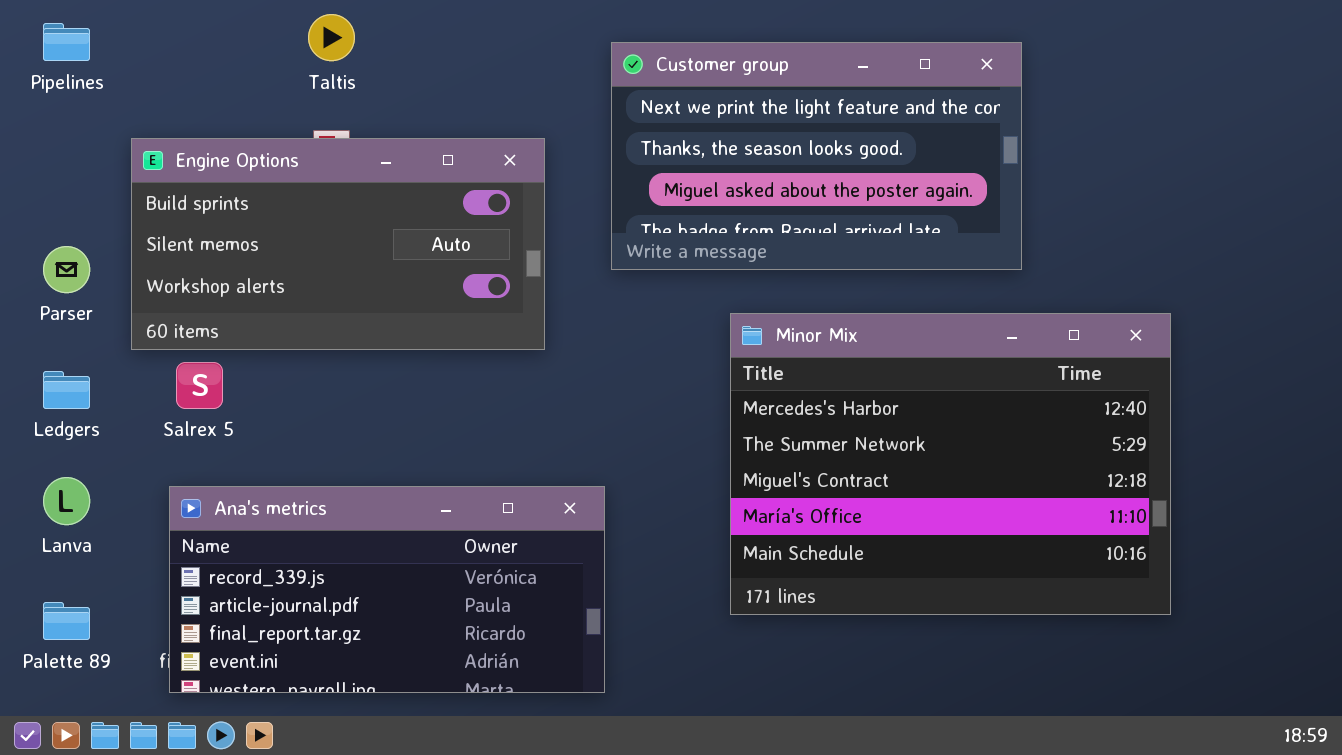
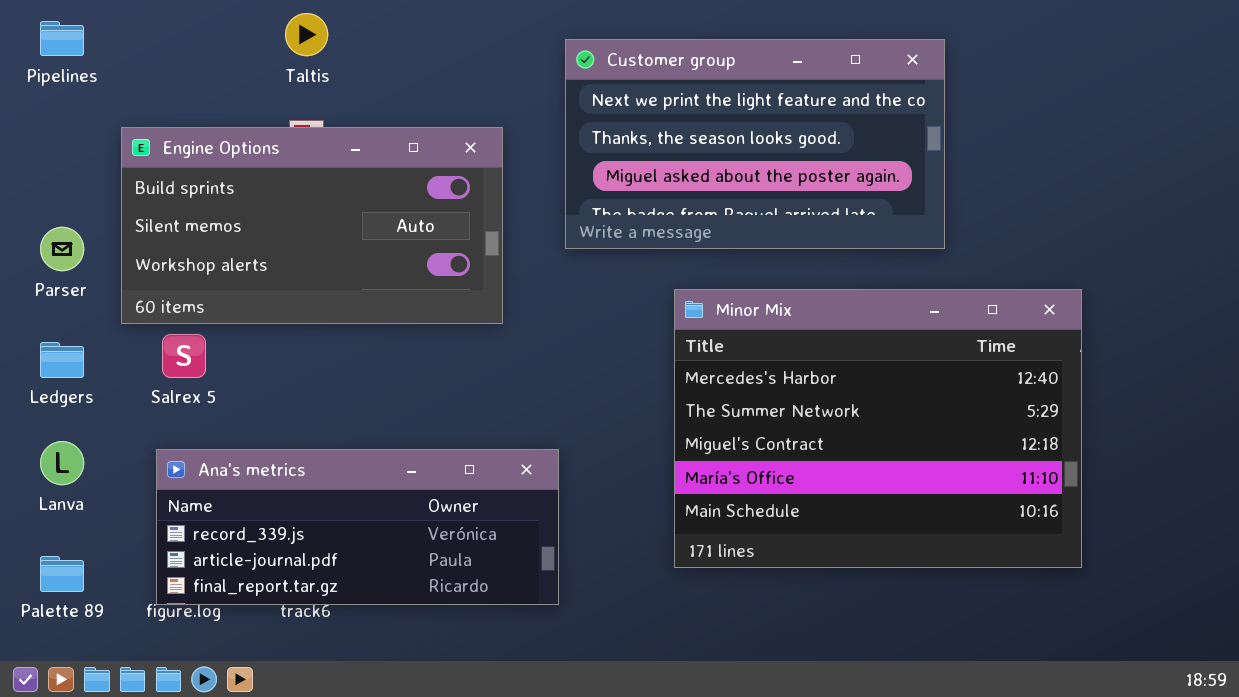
Ana's metrics: [169,486,605,693] -> [156,449,559,605], resized

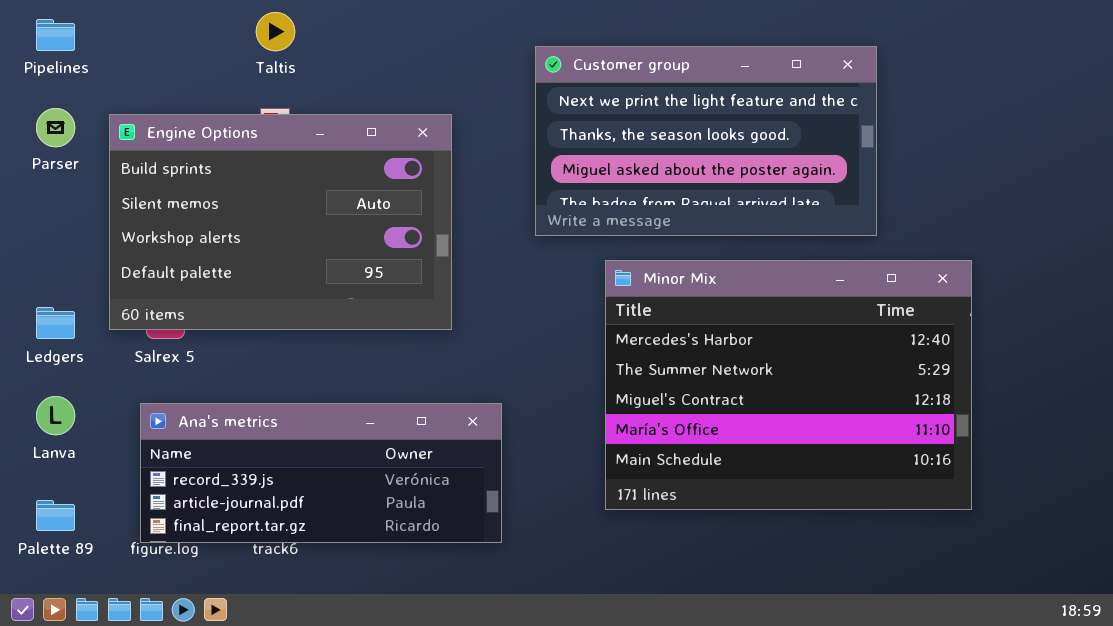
Customer group: [565,39,945,249] -> [535,46,877,236], moved
Engine Options: [121,127,503,324] -> [109,114,452,330], resized
Parser: [40,227,84,271] -> [36,108,75,147], moved

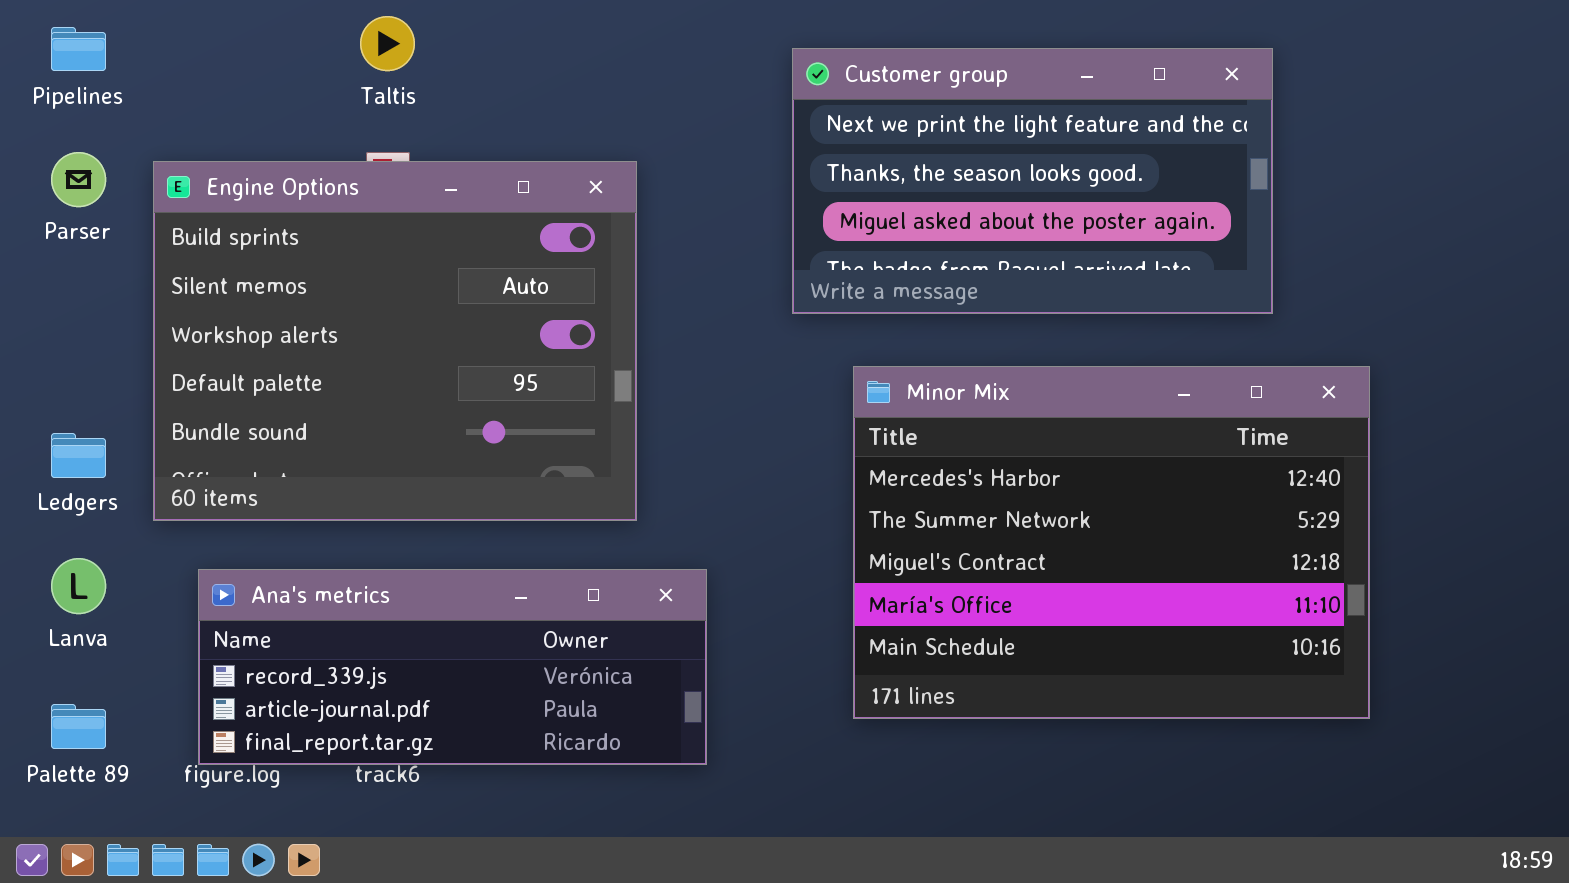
Customer group: [535,46,877,236] -> [792,48,1273,314], moved
Engine Options: [109,114,452,330] -> [153,161,637,521], resized

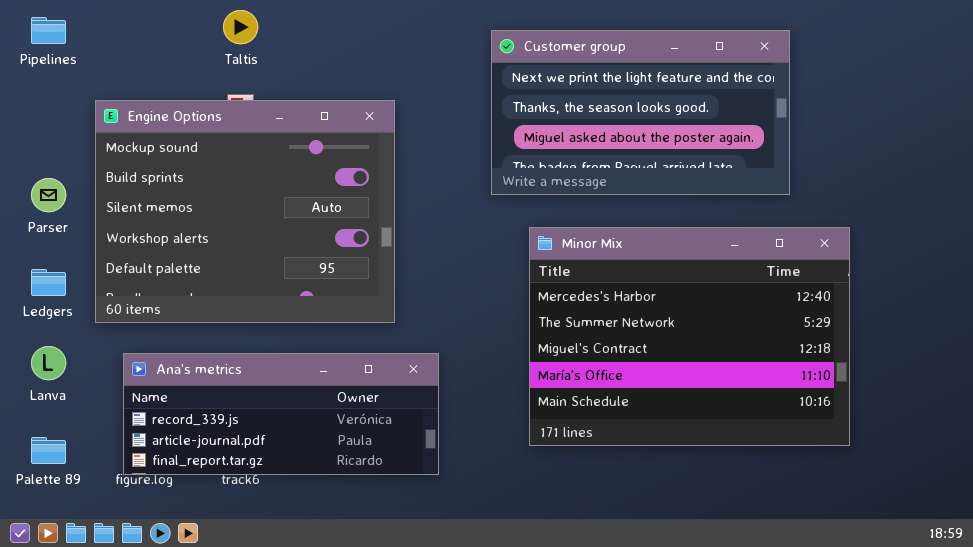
Parser: [51,152,106,207] -> [31,178,66,212], moved
Engine Options: [153,161,637,521] -> [95,100,395,323], scrolled up 1 row

